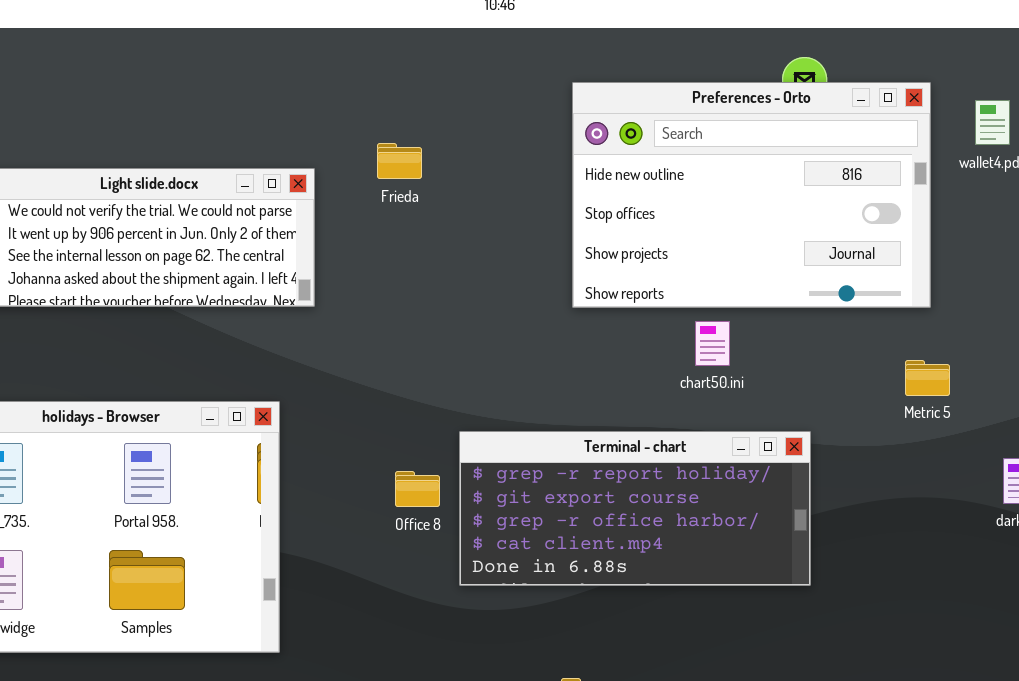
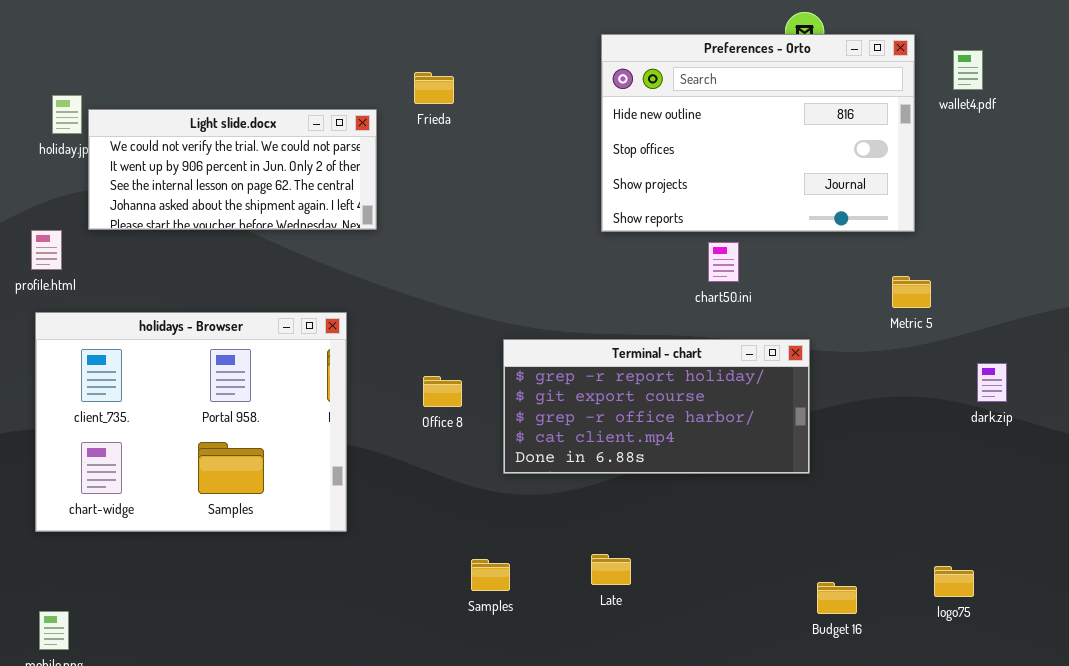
Frieda: [377,143,422,179] -> [414,72,454,104], moved
Office 8: [395,471,440,507] -> [423,376,462,407], moved

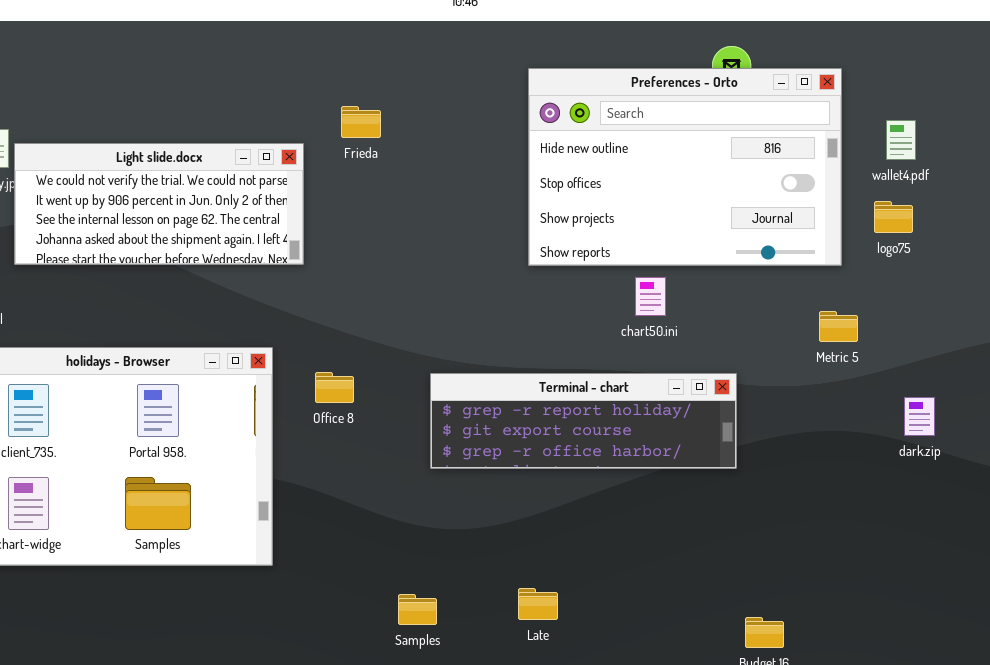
wallet4.pdf: [953,50,983,90] -> [886,120,916,160], moved
Terminal - chart: [503,339,810,474] -> [430,373,737,469], resized
Office 8: [423,376,462,407] -> [315,372,354,403], moved
logo75: [934,566,974,597] -> [874,201,913,233], moved

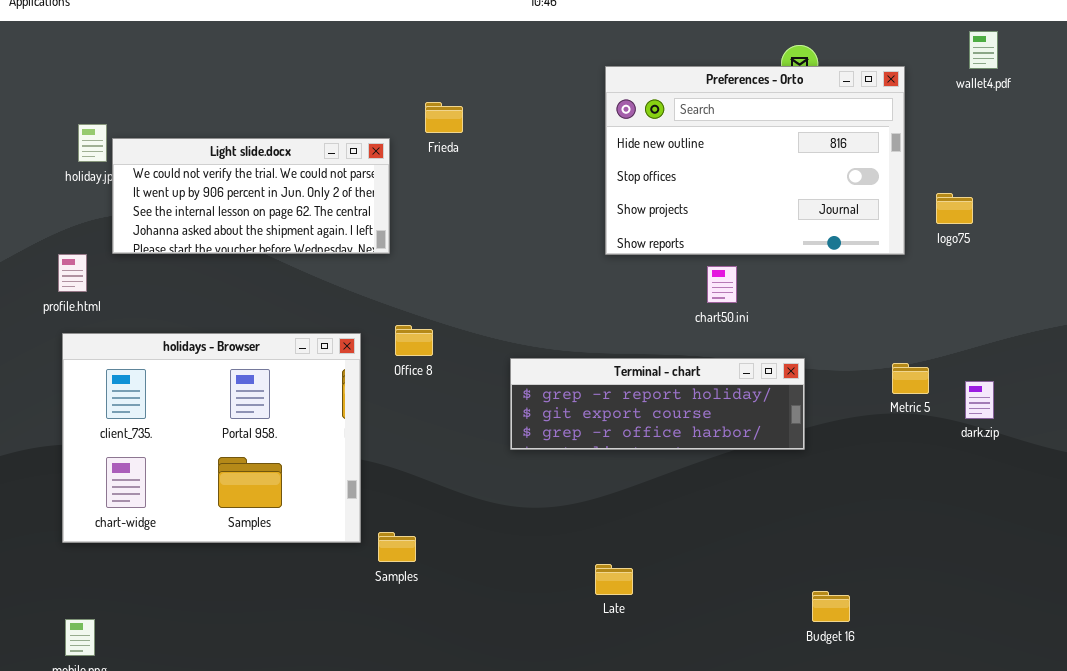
wallet4.pdf: [886,120,916,160] -> [969,31,998,69], moved
Metric 5: [819,311,858,342] -> [892,363,929,394], moved
Office 8: [315,372,354,403] -> [395,325,433,356], moved
Samples: [398,594,437,625] -> [378,532,416,562], moved

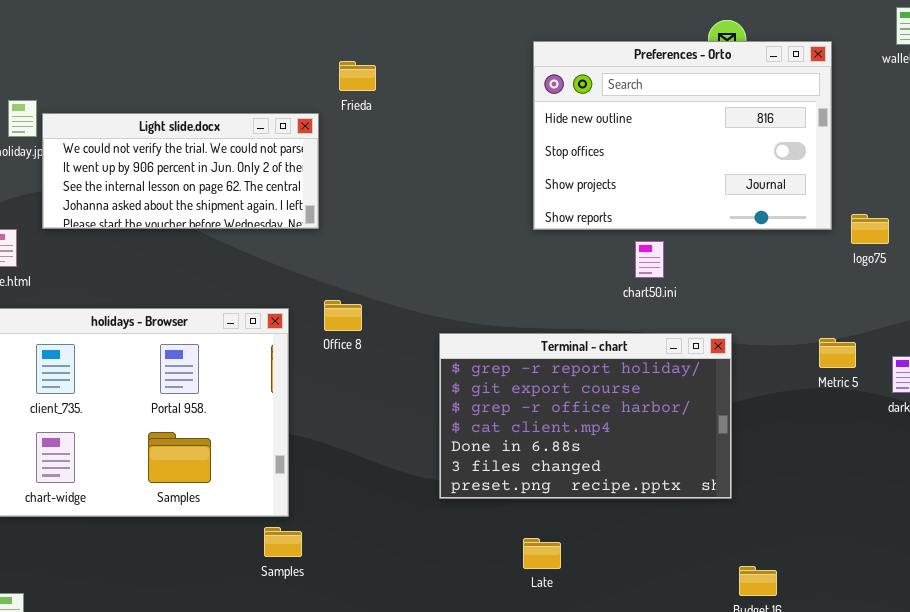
Frieda: [425,102,463,133] -> [339,61,376,91], moved
logo75: [936,193,973,224] -> [851,214,889,244], moved
Terminal - chart: [510,358,805,450] -> [439,333,732,499], resized
Samples: [378,532,416,562] -> [264,527,302,557], moved

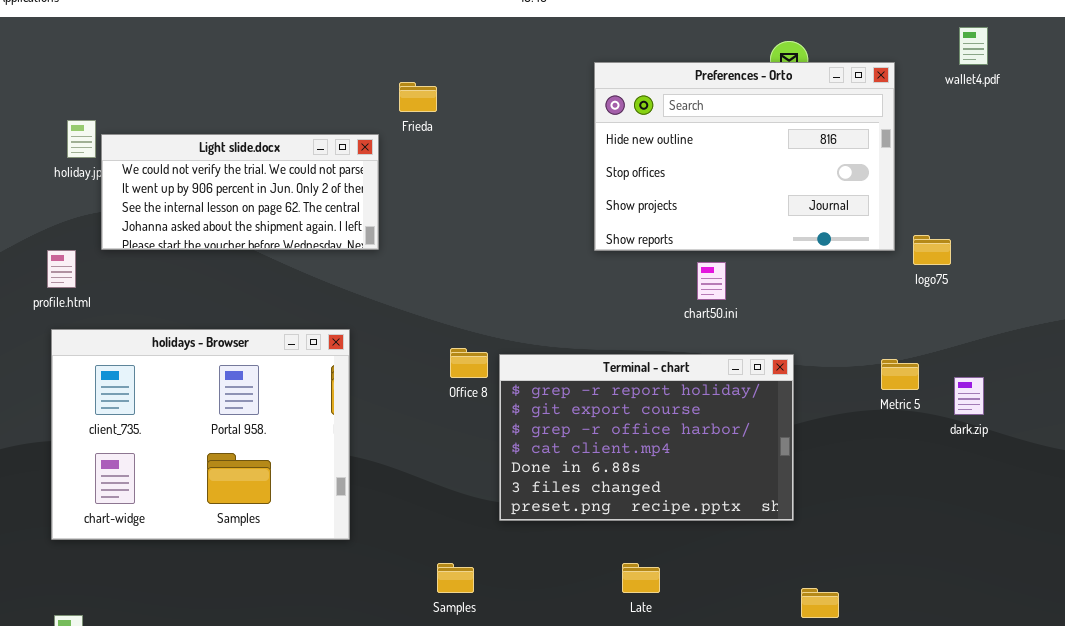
Office 8: [324,300,362,331] -> [450,348,488,378], moved
Samples: [264,527,302,557] -> [437,563,474,593], moved
Late: [523,538,561,569] -> [622,563,660,593], moved

